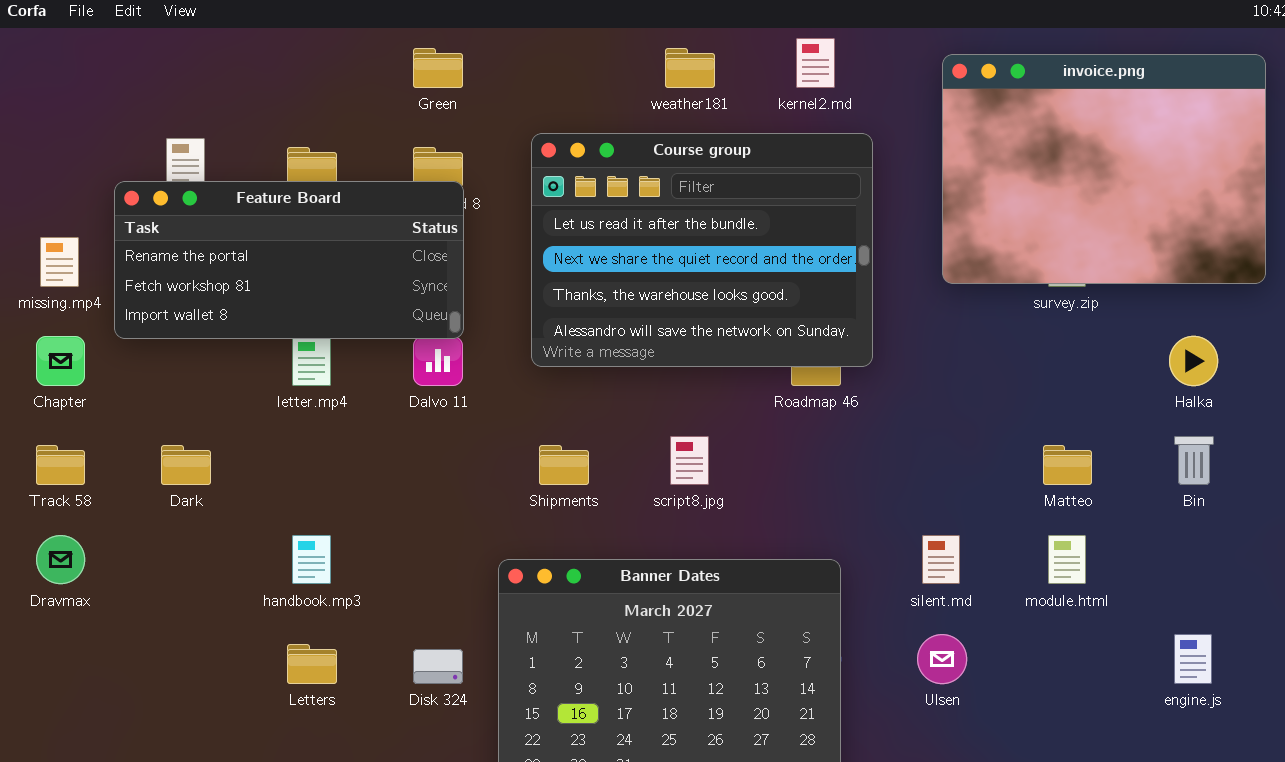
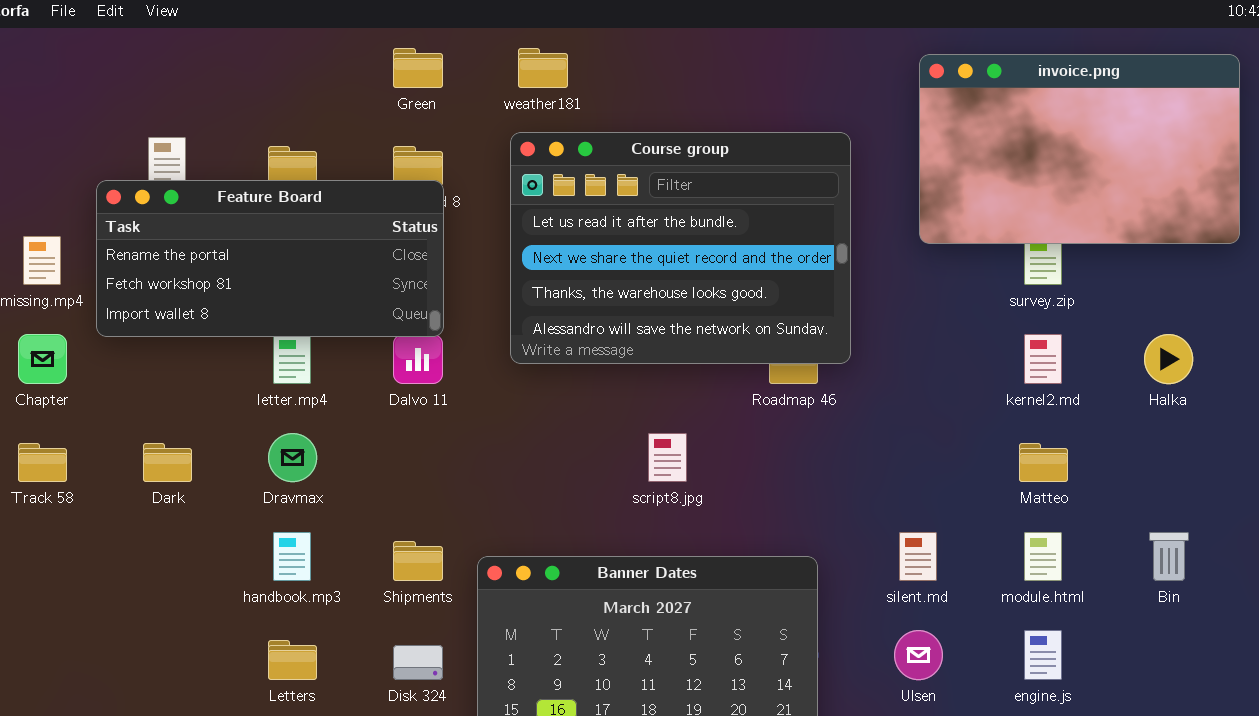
kernel2.md: [796,38,835,88] -> [1024,334,1062,384], moved
weather181: [665,48,715,88] -> [518,48,568,88], moved
invoice.png: [942,54,1266,284] -> [919,54,1240,244], resized
Bin: [1174,436,1214,485] -> [1149,532,1189,581], moved
Shipments: [539,445,589,485] -> [393,541,443,581], moved
Dravmax: [36,535,85,584] -> [268,433,317,482], moved
engine.js: [1174,634,1212,684] -> [1024,630,1062,680], moved

